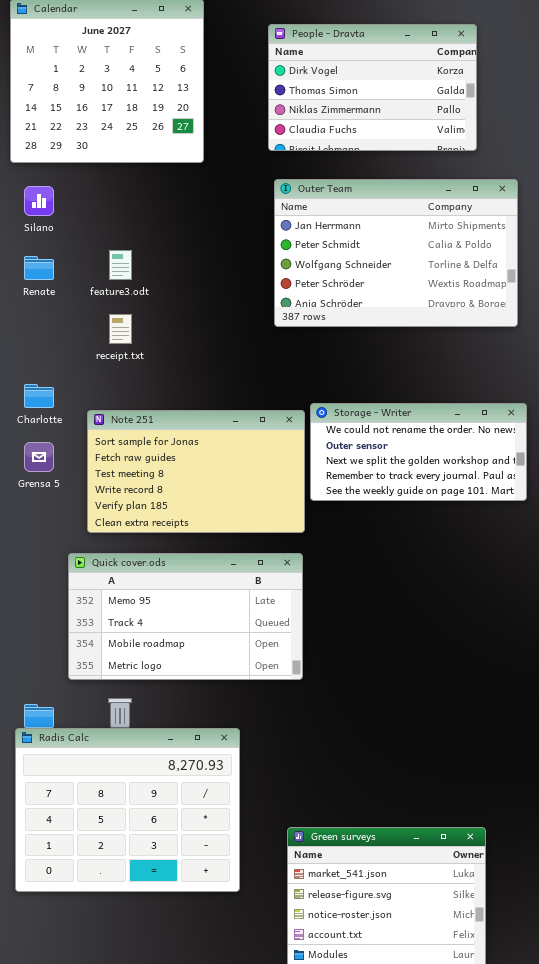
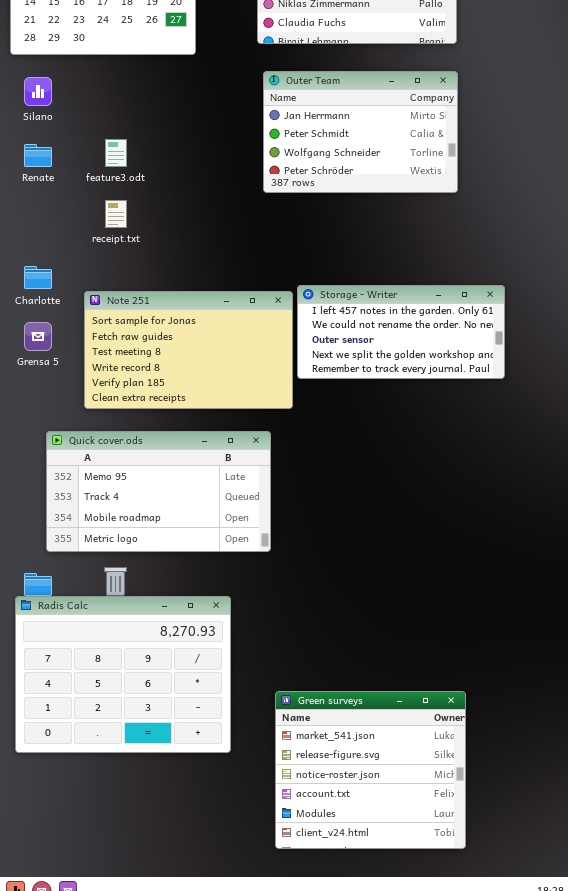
Outer Team: [274,179,518,327] -> [263,71,458,193], resized
Storage - Writer: [310,403,527,501] -> [297,285,505,379], scrolled up 1 row
Quick cover.ods: [68,553,303,680] -> [46,431,271,552], moved

